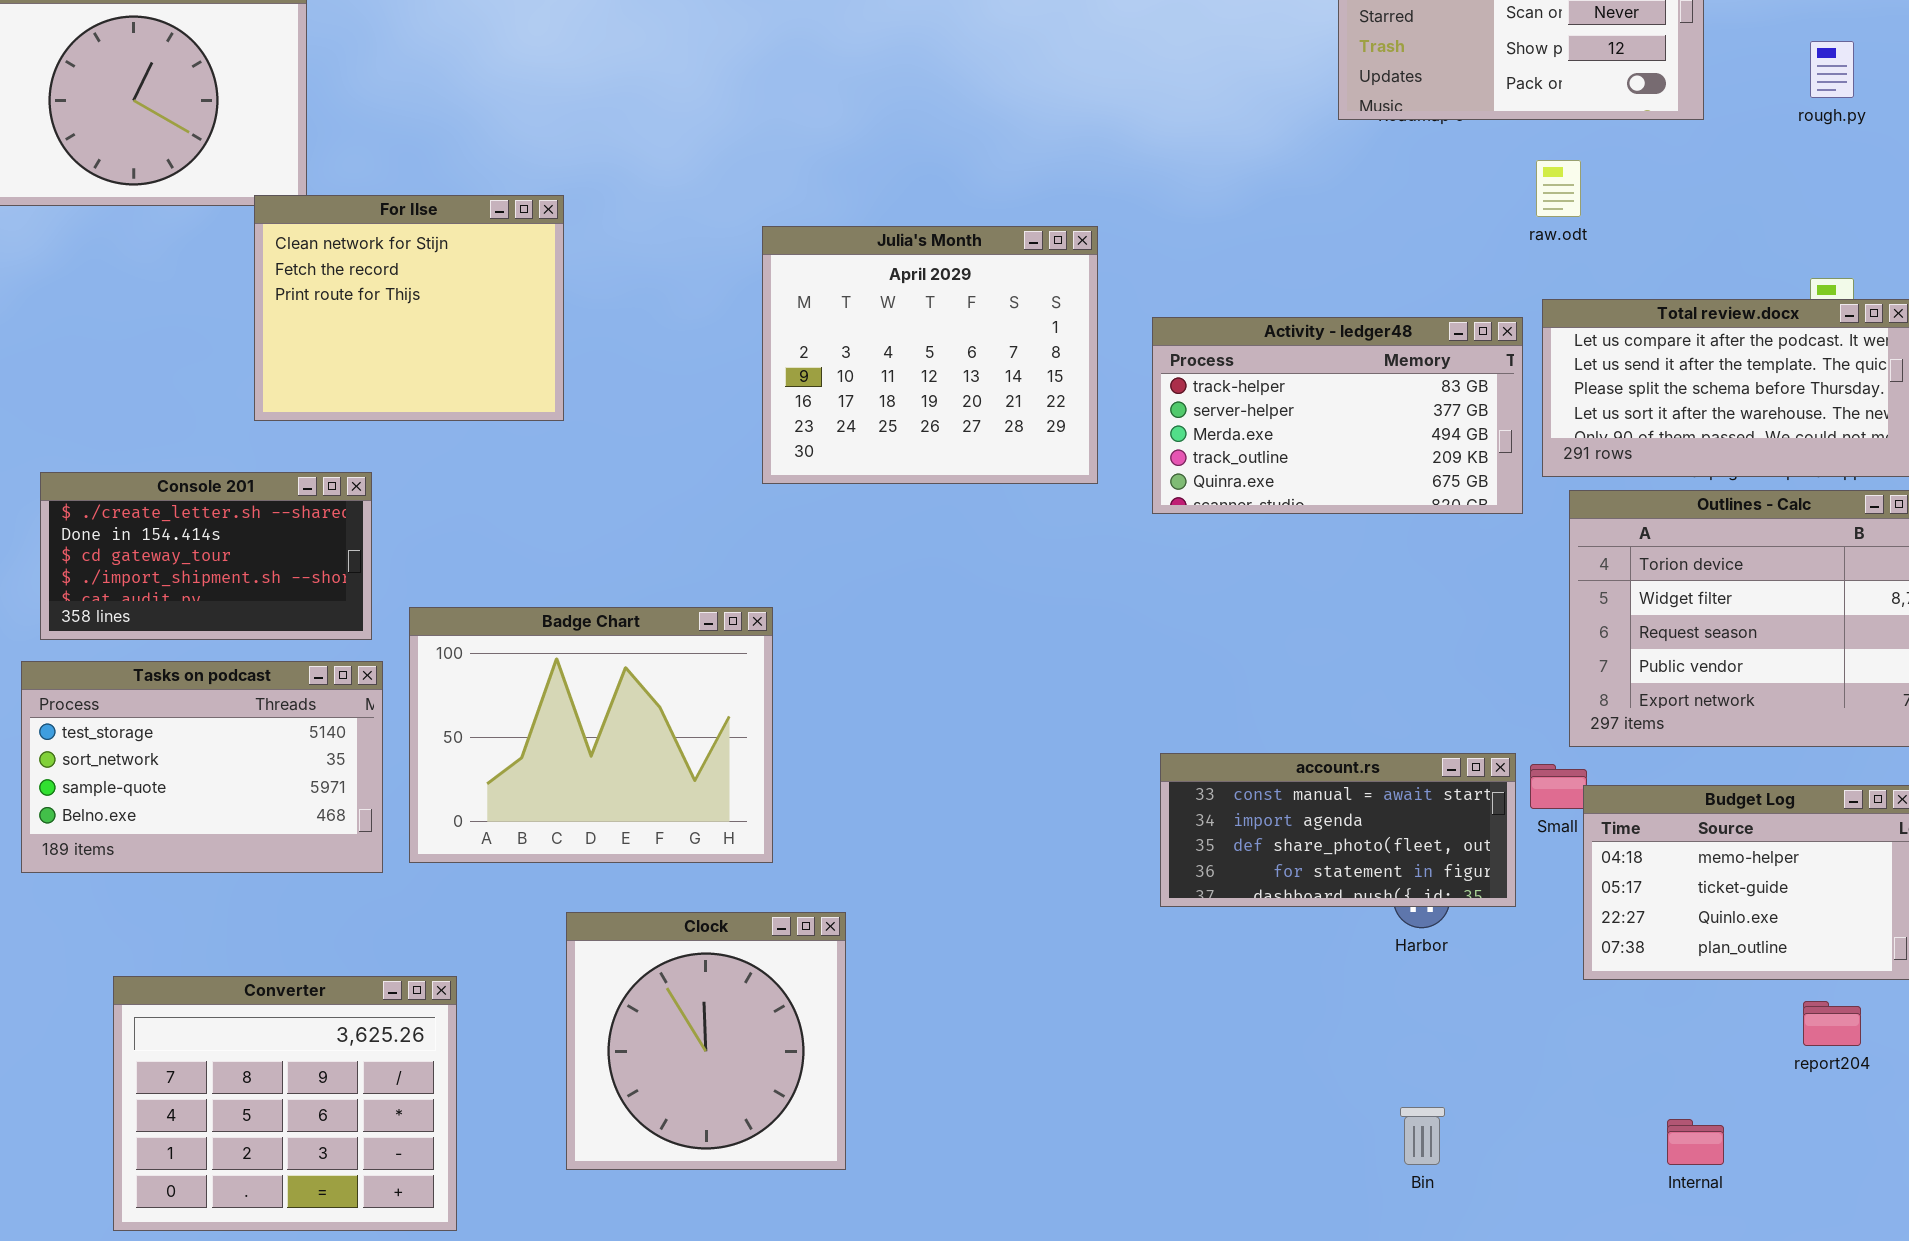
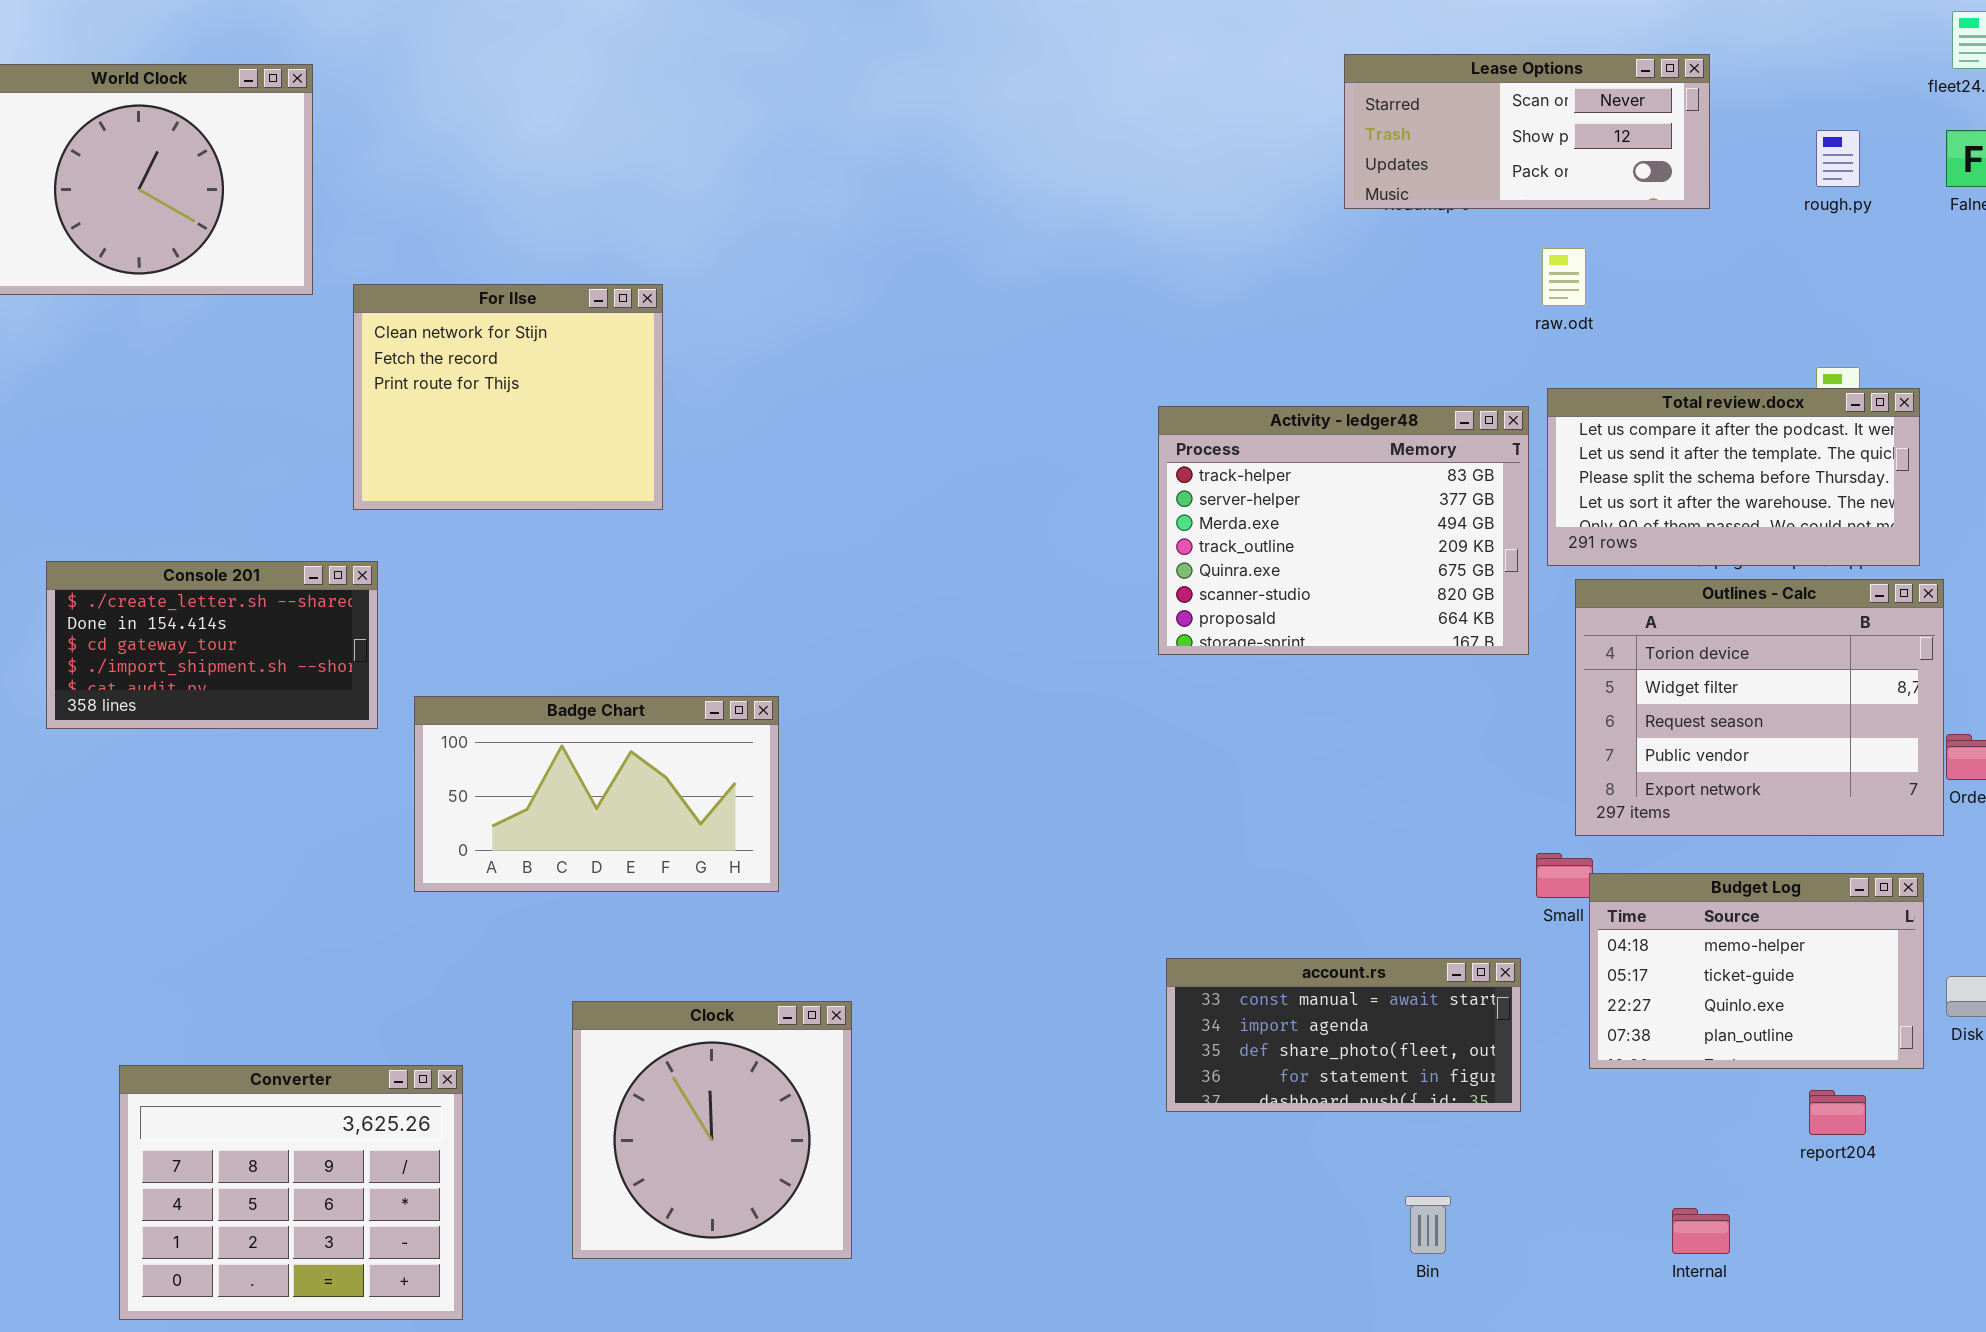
For Ilse: [254,195,564,421] -> [353,284,663,510], moved
Julia's Month: [762,226,1098,484] -> none, closed
Activity - ledger48: [1152,317,1523,514] -> [1158,406,1529,655], resized
Badge Chart: [409,607,773,863] -> [414,696,779,892], resized
Tasks on podcast: [21,661,383,873] -> none, closed
account.rs: [1160,753,1516,907] -> [1166,958,1521,1112], moved

